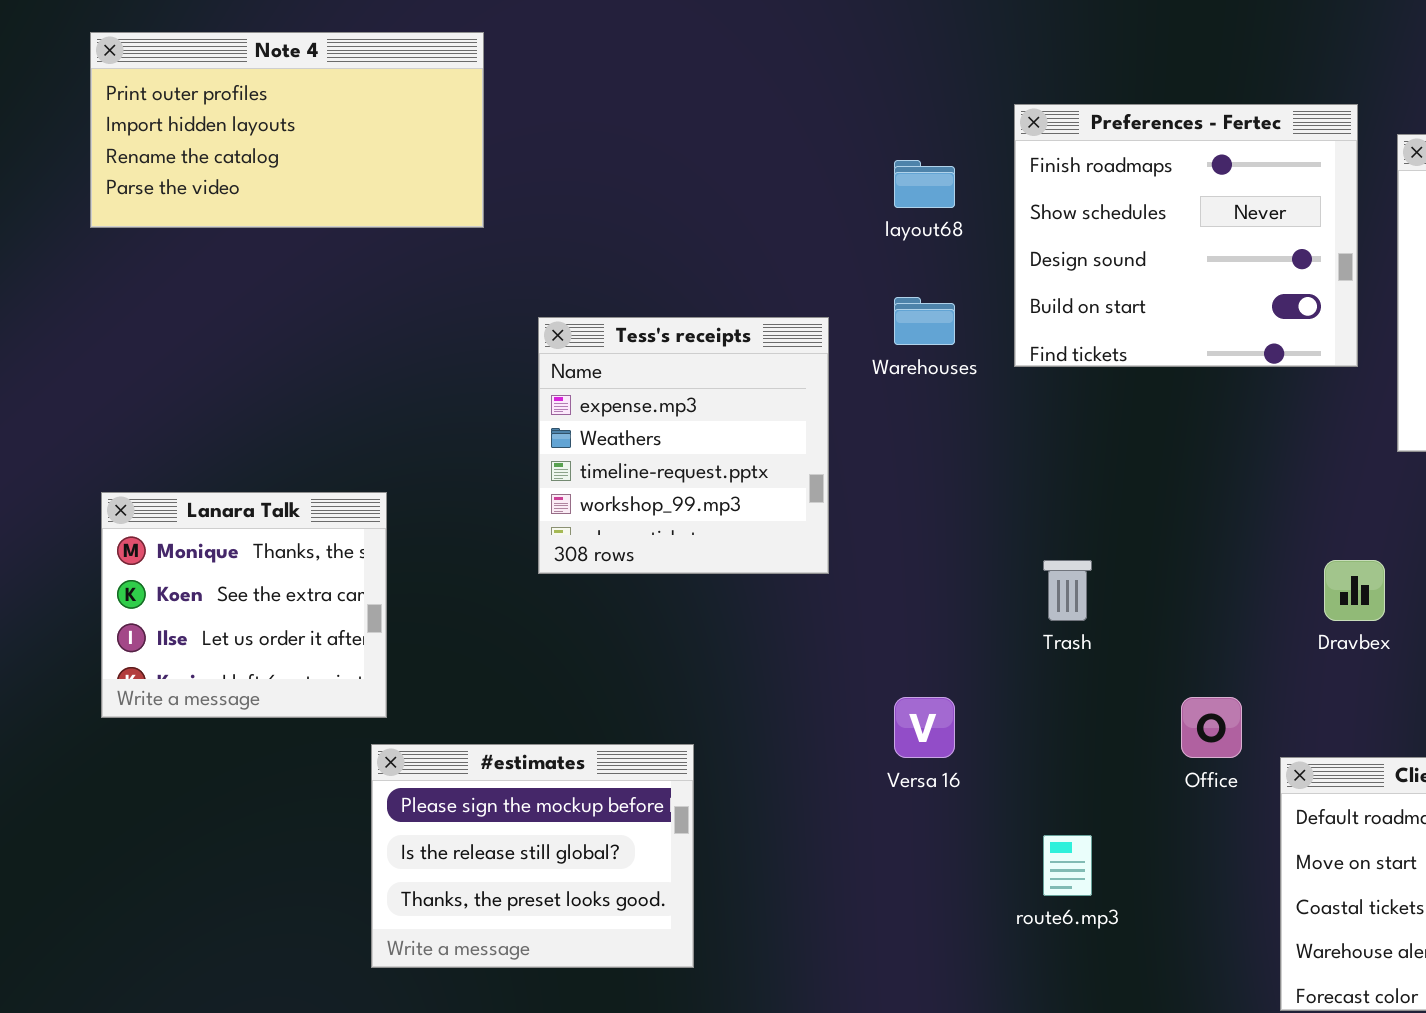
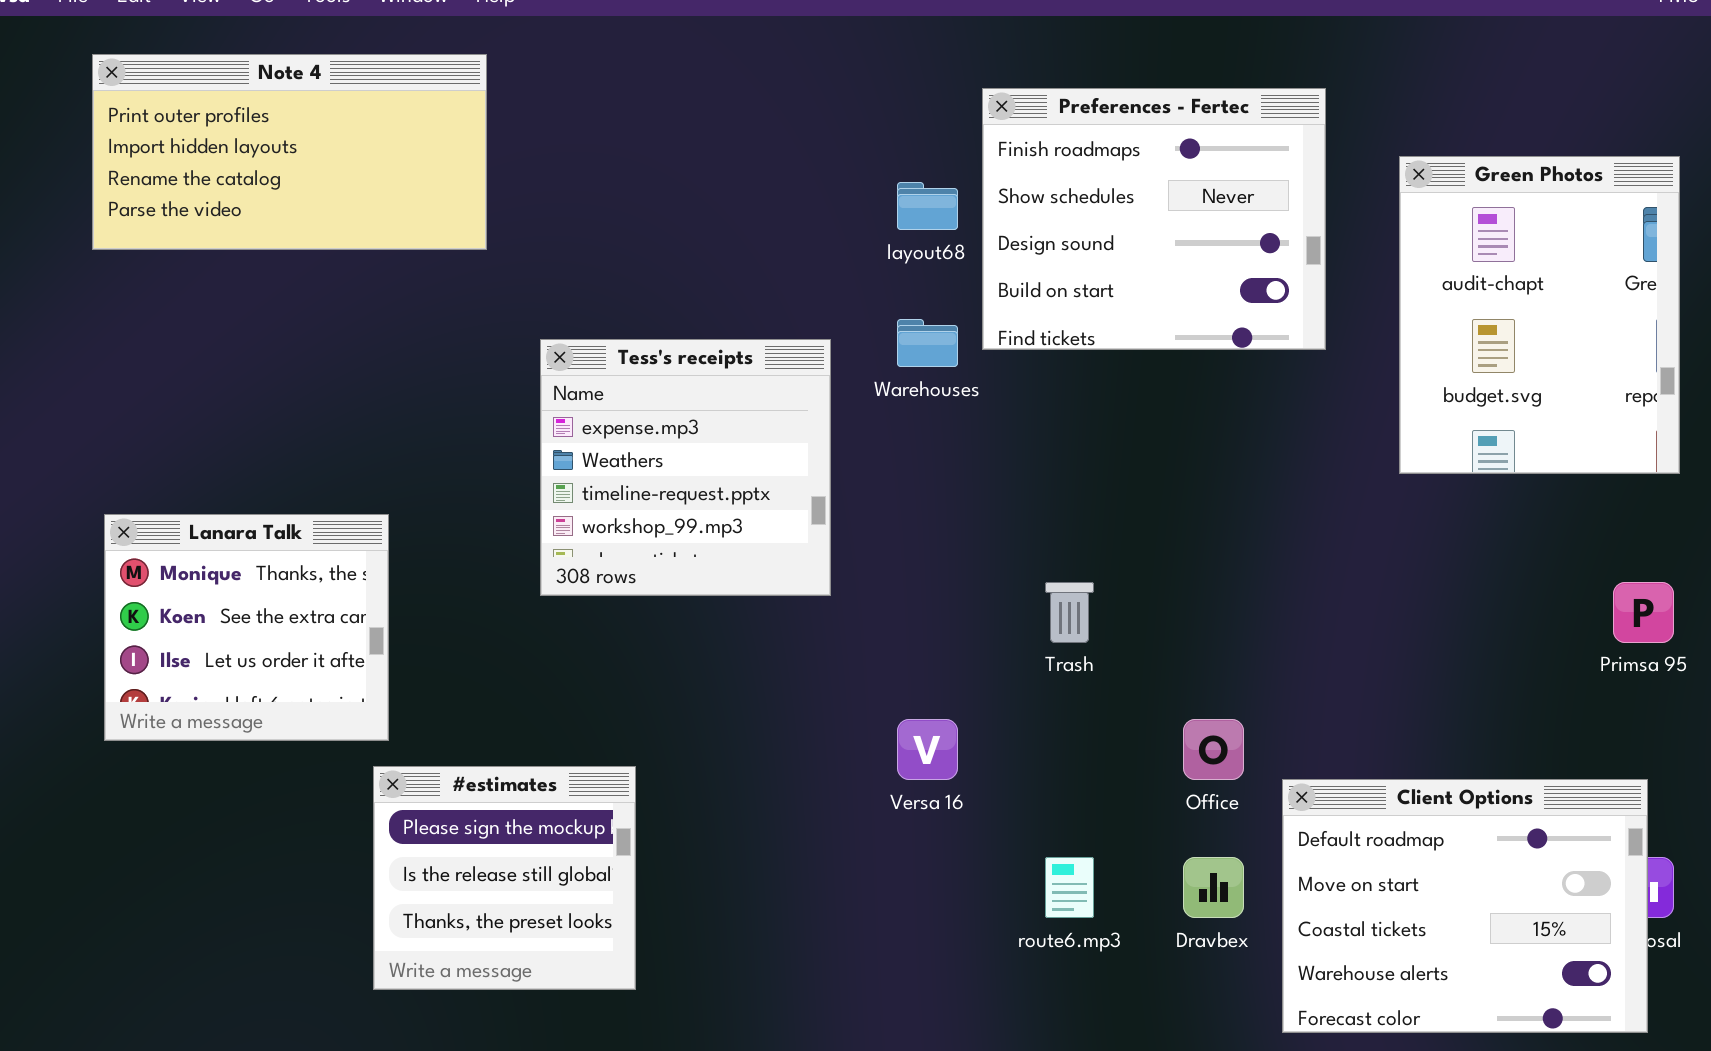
Preferences - Fertec: [1014,104,1358,367] -> [982,88,1326,350], moved
Dravbex: [1324,560,1385,621] -> [1183,857,1244,918], moved
#estimates: [371,744,694,968] -> [373,766,636,990], resized

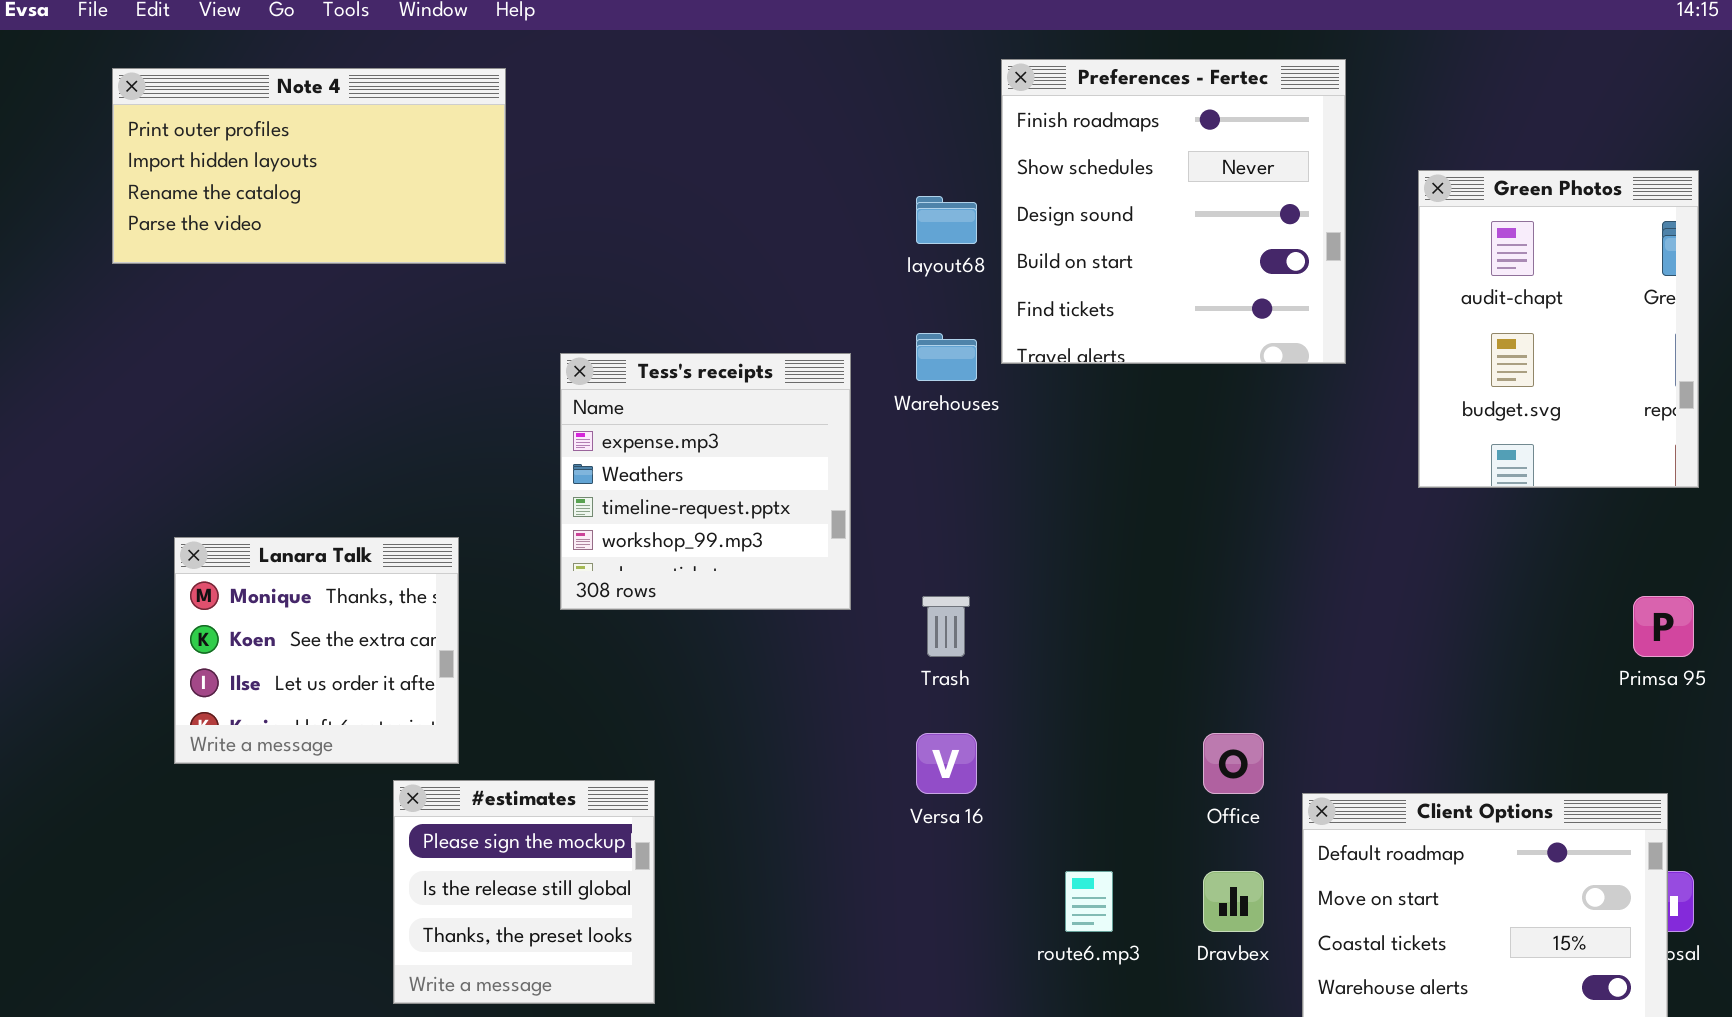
Preferences - Fertec: [982,88,1326,350] -> [1001,59,1346,364], resized
Lanara Talk: [104,514,389,741] -> [174,537,459,764], moved
Trash: [1045,582,1094,643] -> [922,596,970,657], moved

